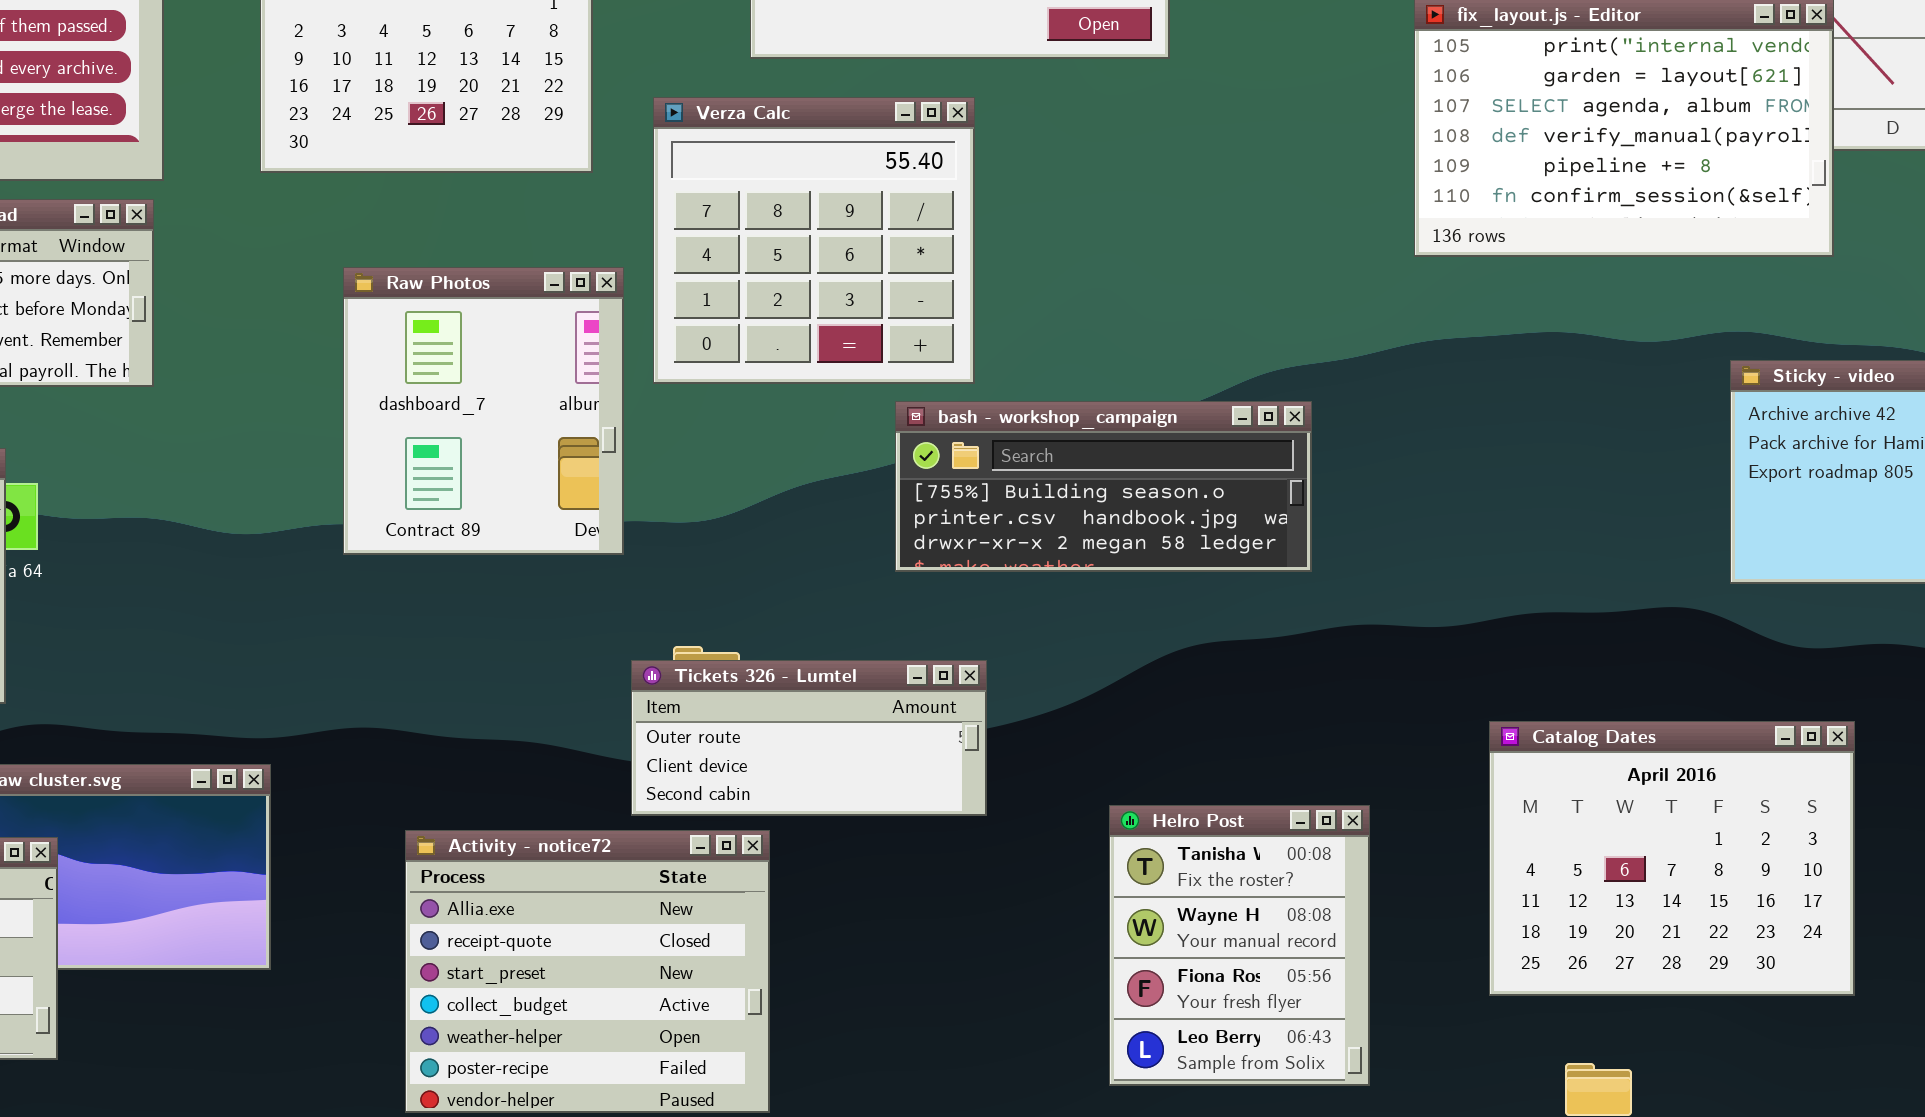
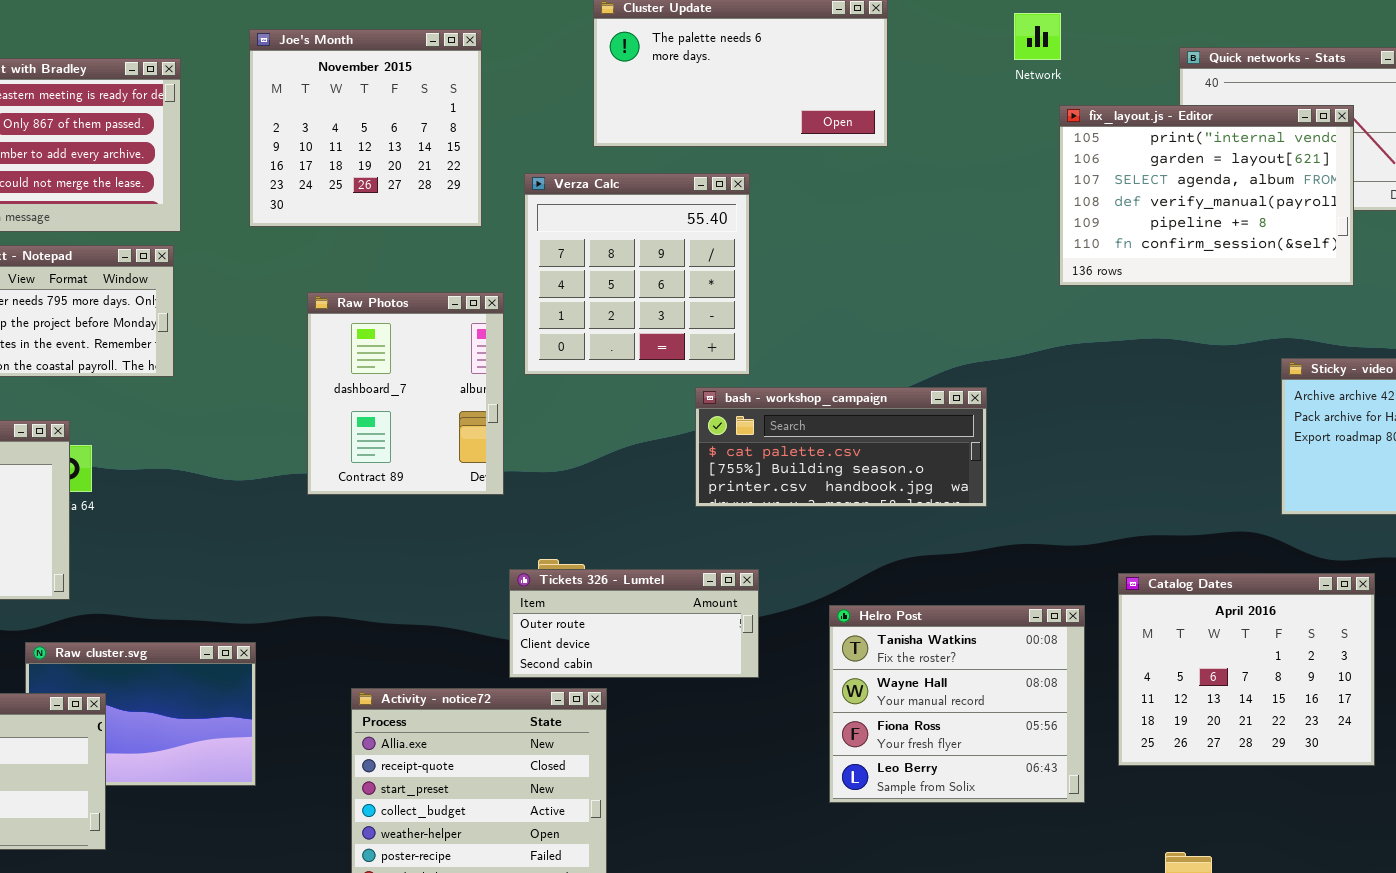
bash - workshop_campaign: [895,401,1312,572] -> [695,387,987,507], scrolled up 1 row
Catalog Dates: [1489,721,1855,996] -> [1118,573,1375,766], moved
Helro Post: [1109,805,1370,1086] -> [829,605,1085,803], moved, resized

